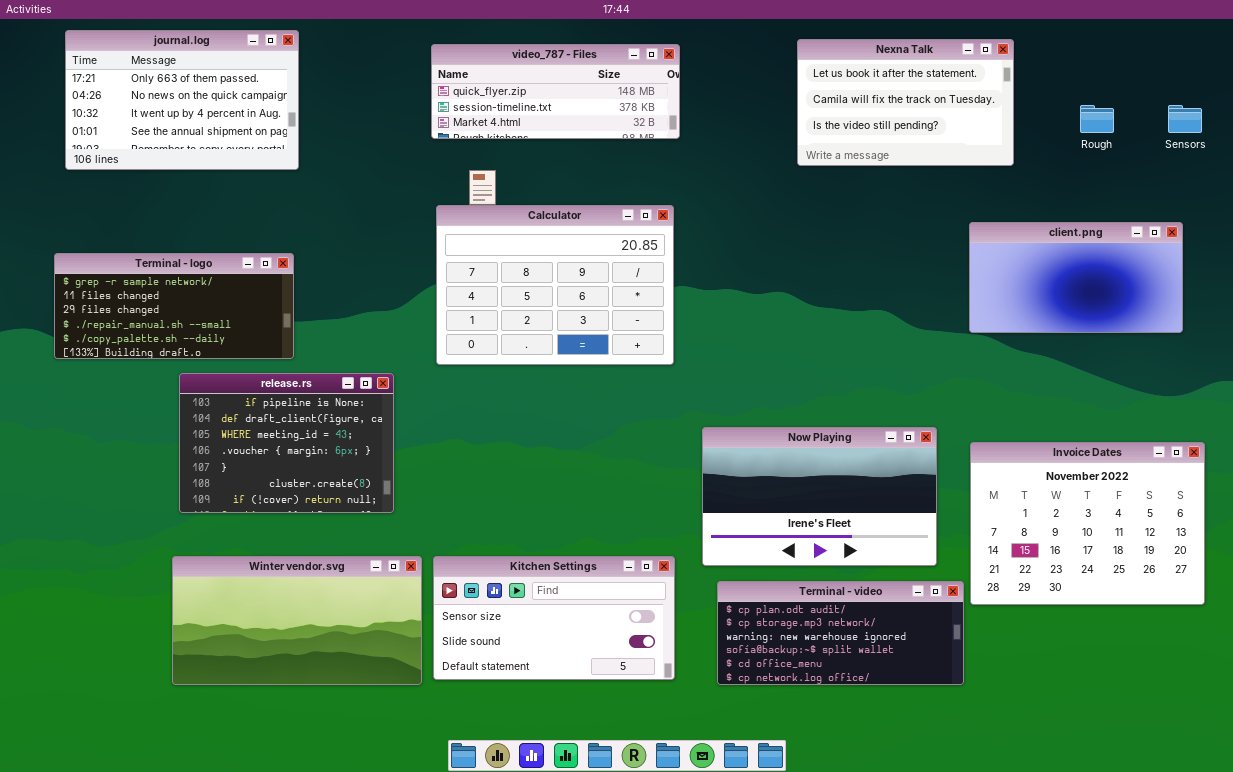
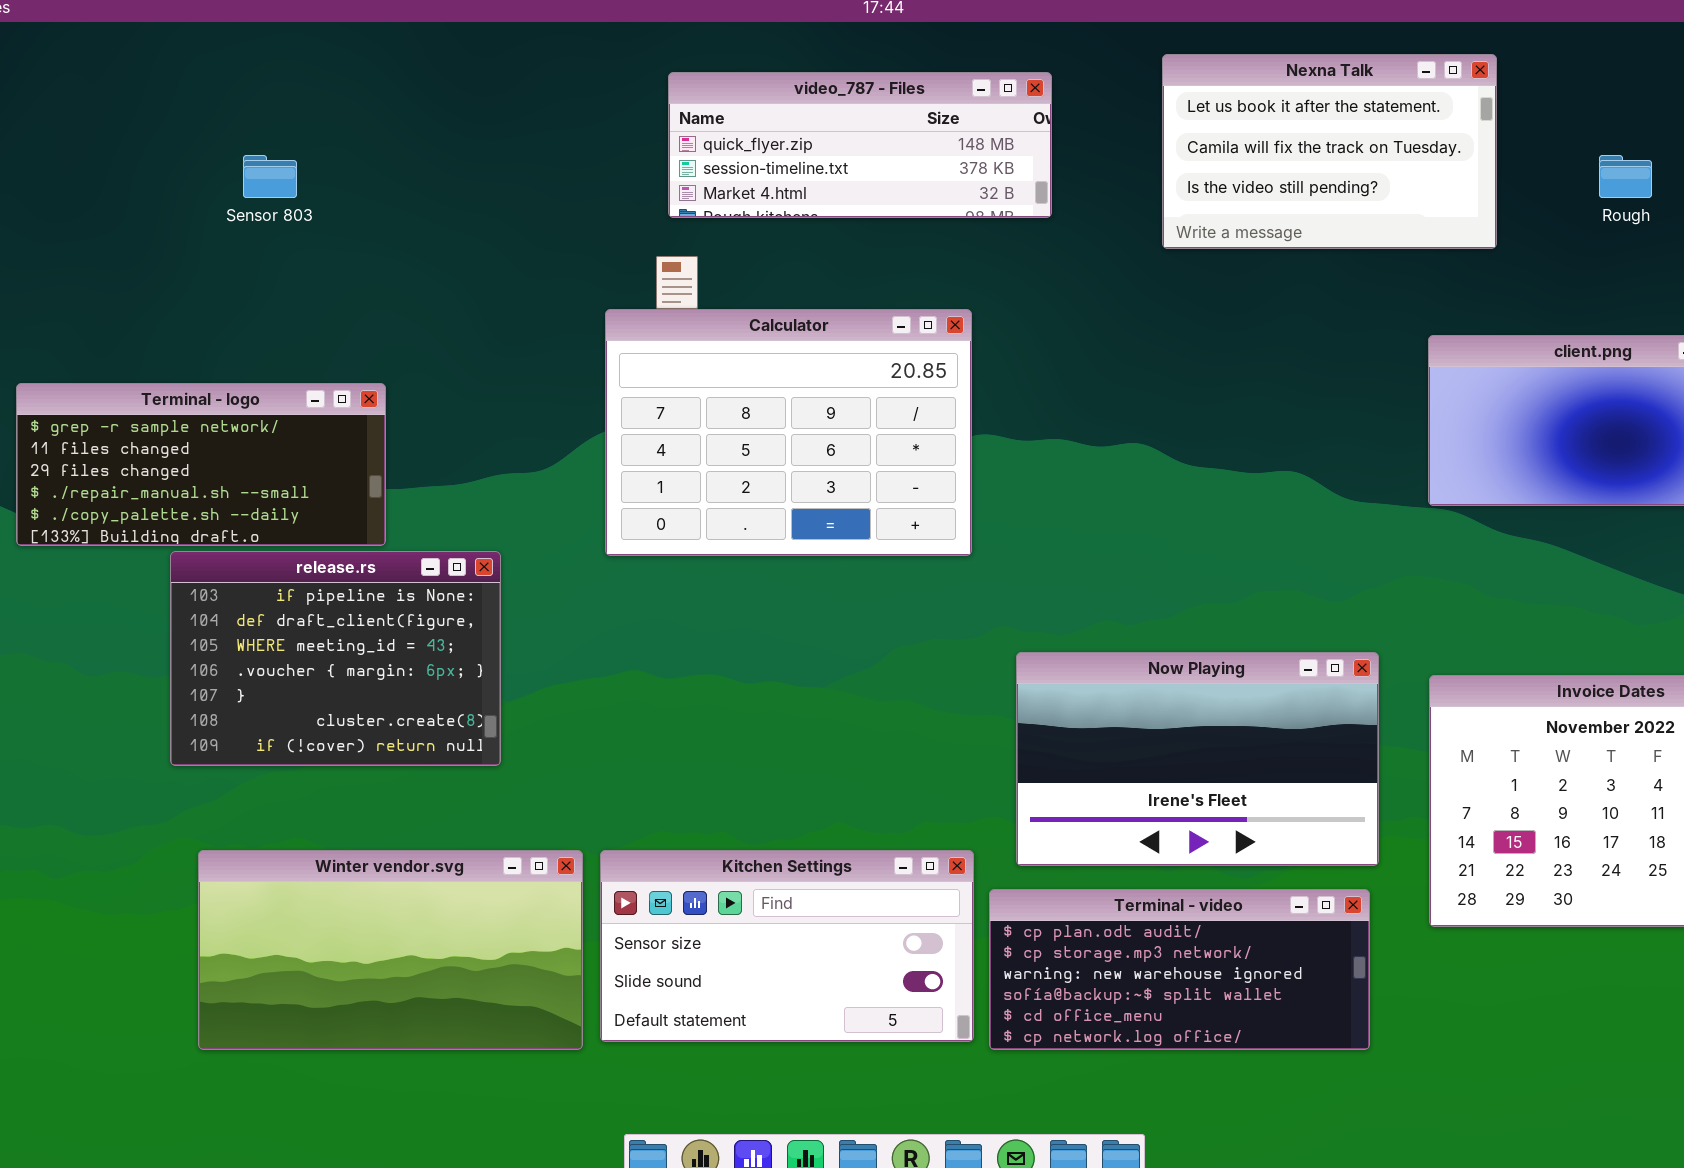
journal.log: [65,30,299,170] -> none, closed
video_787 - Files: [431,44,680,139] -> [668,72,1052,218], moved
release.rs: [179,373,394,513] -> [170,551,501,766], moved
Terminal - video: [717,581,964,685] -> [989,889,1370,1050], moved

